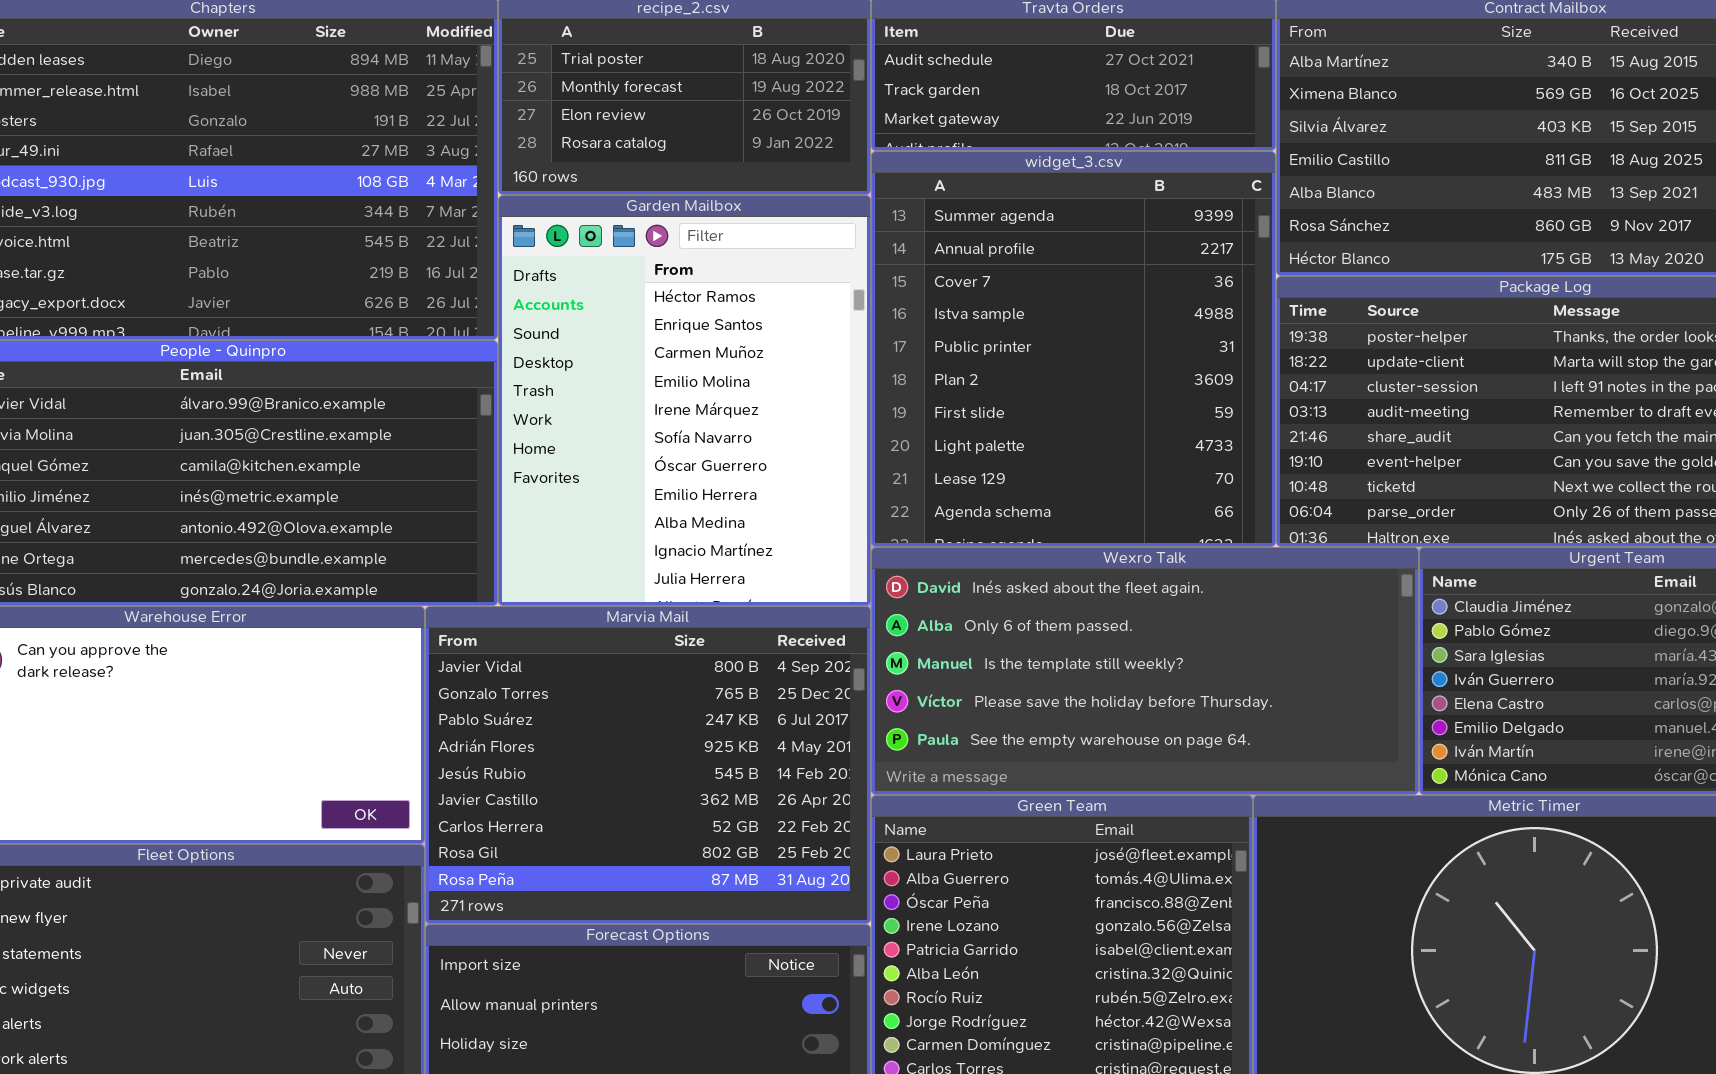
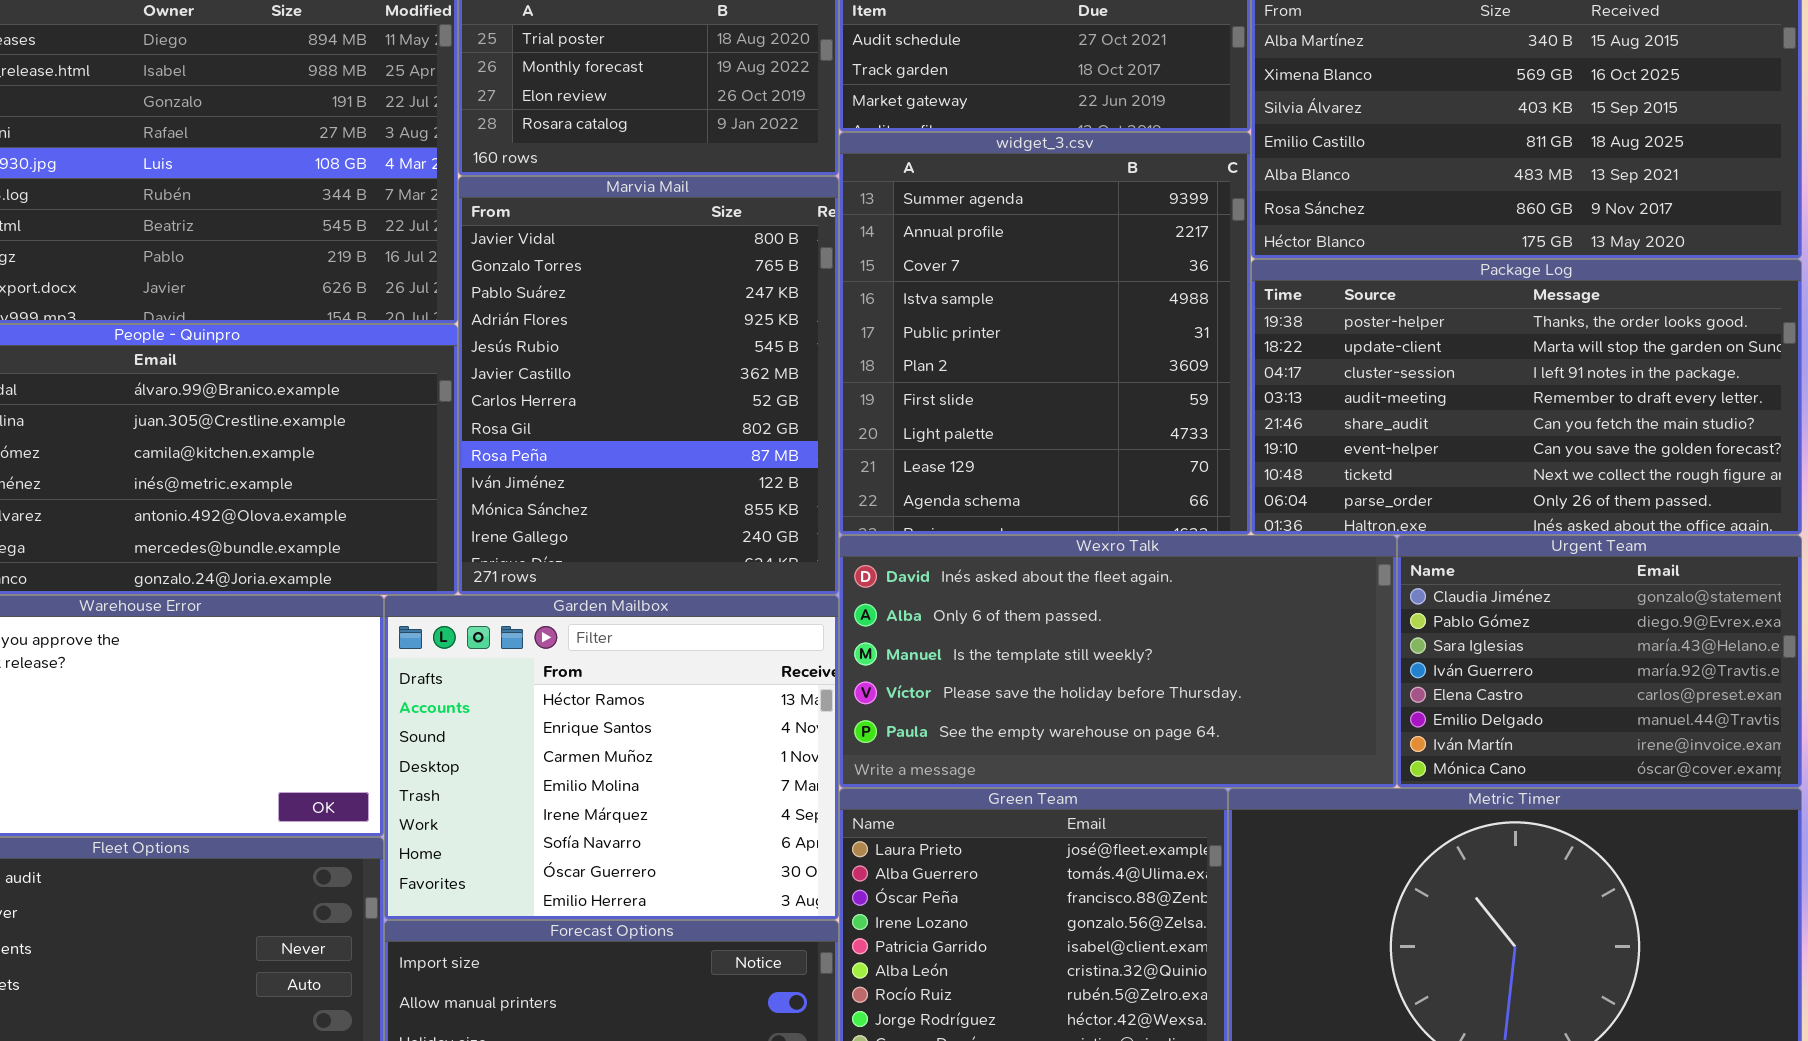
Garden Mailbox: [498,195,871,606] -> [384,595,839,920], moved, resized
Marvia Mail: [425,606,871,924] -> [458,176,839,595], moved, resized

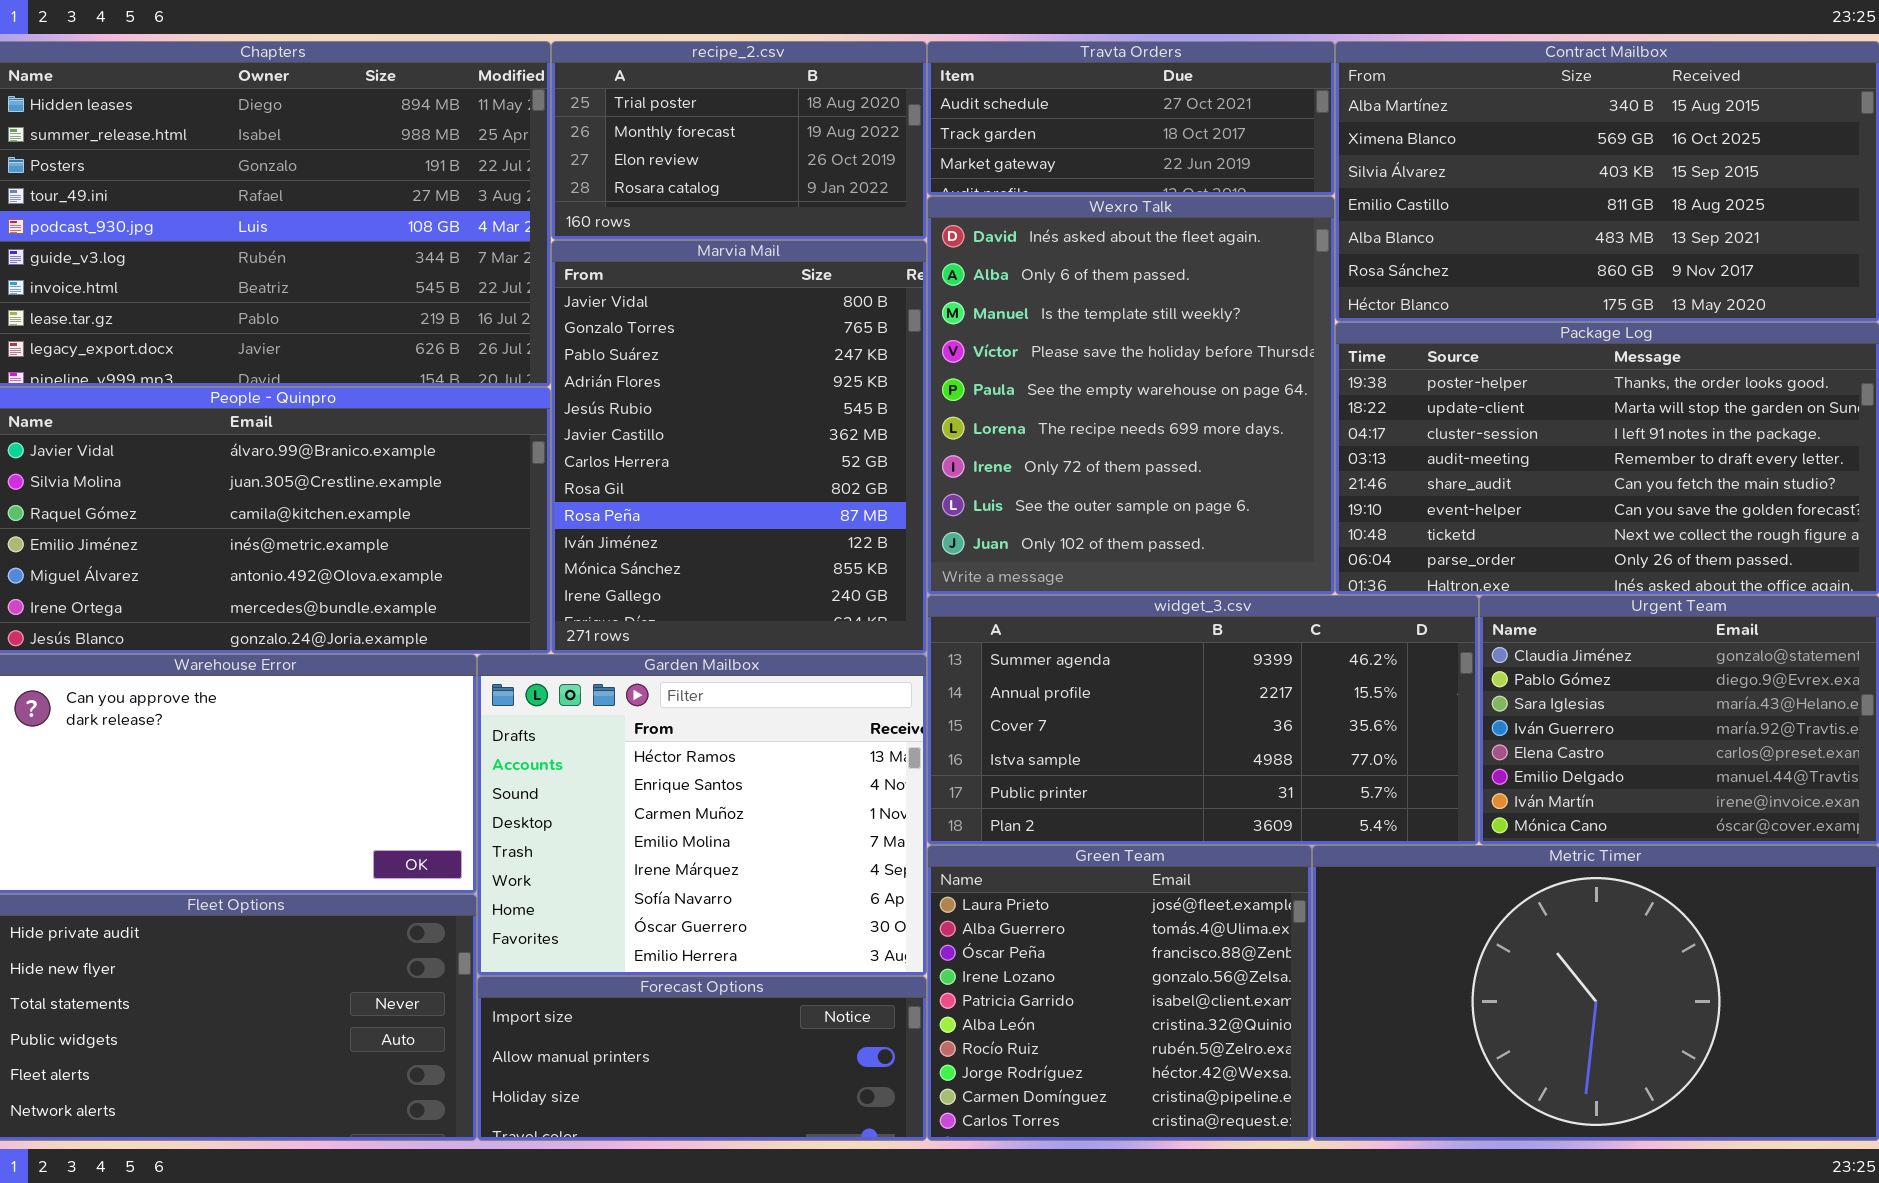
widget_3.csv: [839,132,1251,535] -> [927,595,1479,845], moved, resized
Wexro Talk: [839,535,1397,788] -> [927,196,1335,595], moved, resized

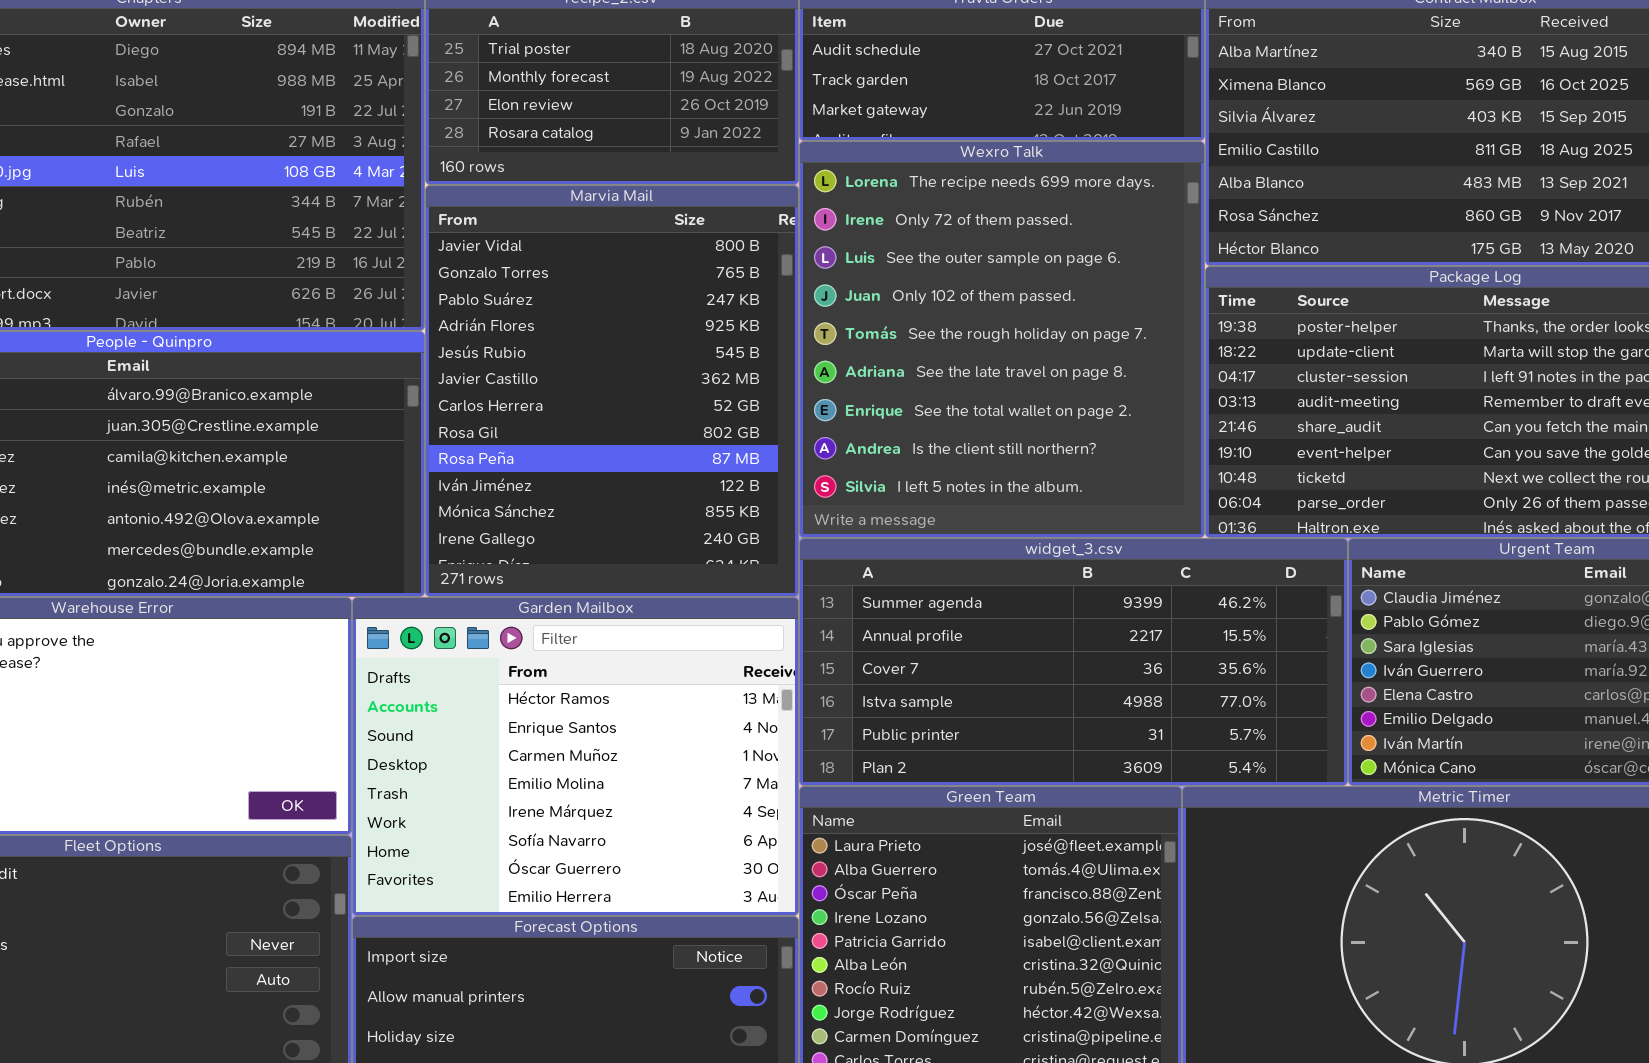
Wexro Talk: [927,196,1335,595] -> [799,141,1205,538], scrolled down 5 rows

